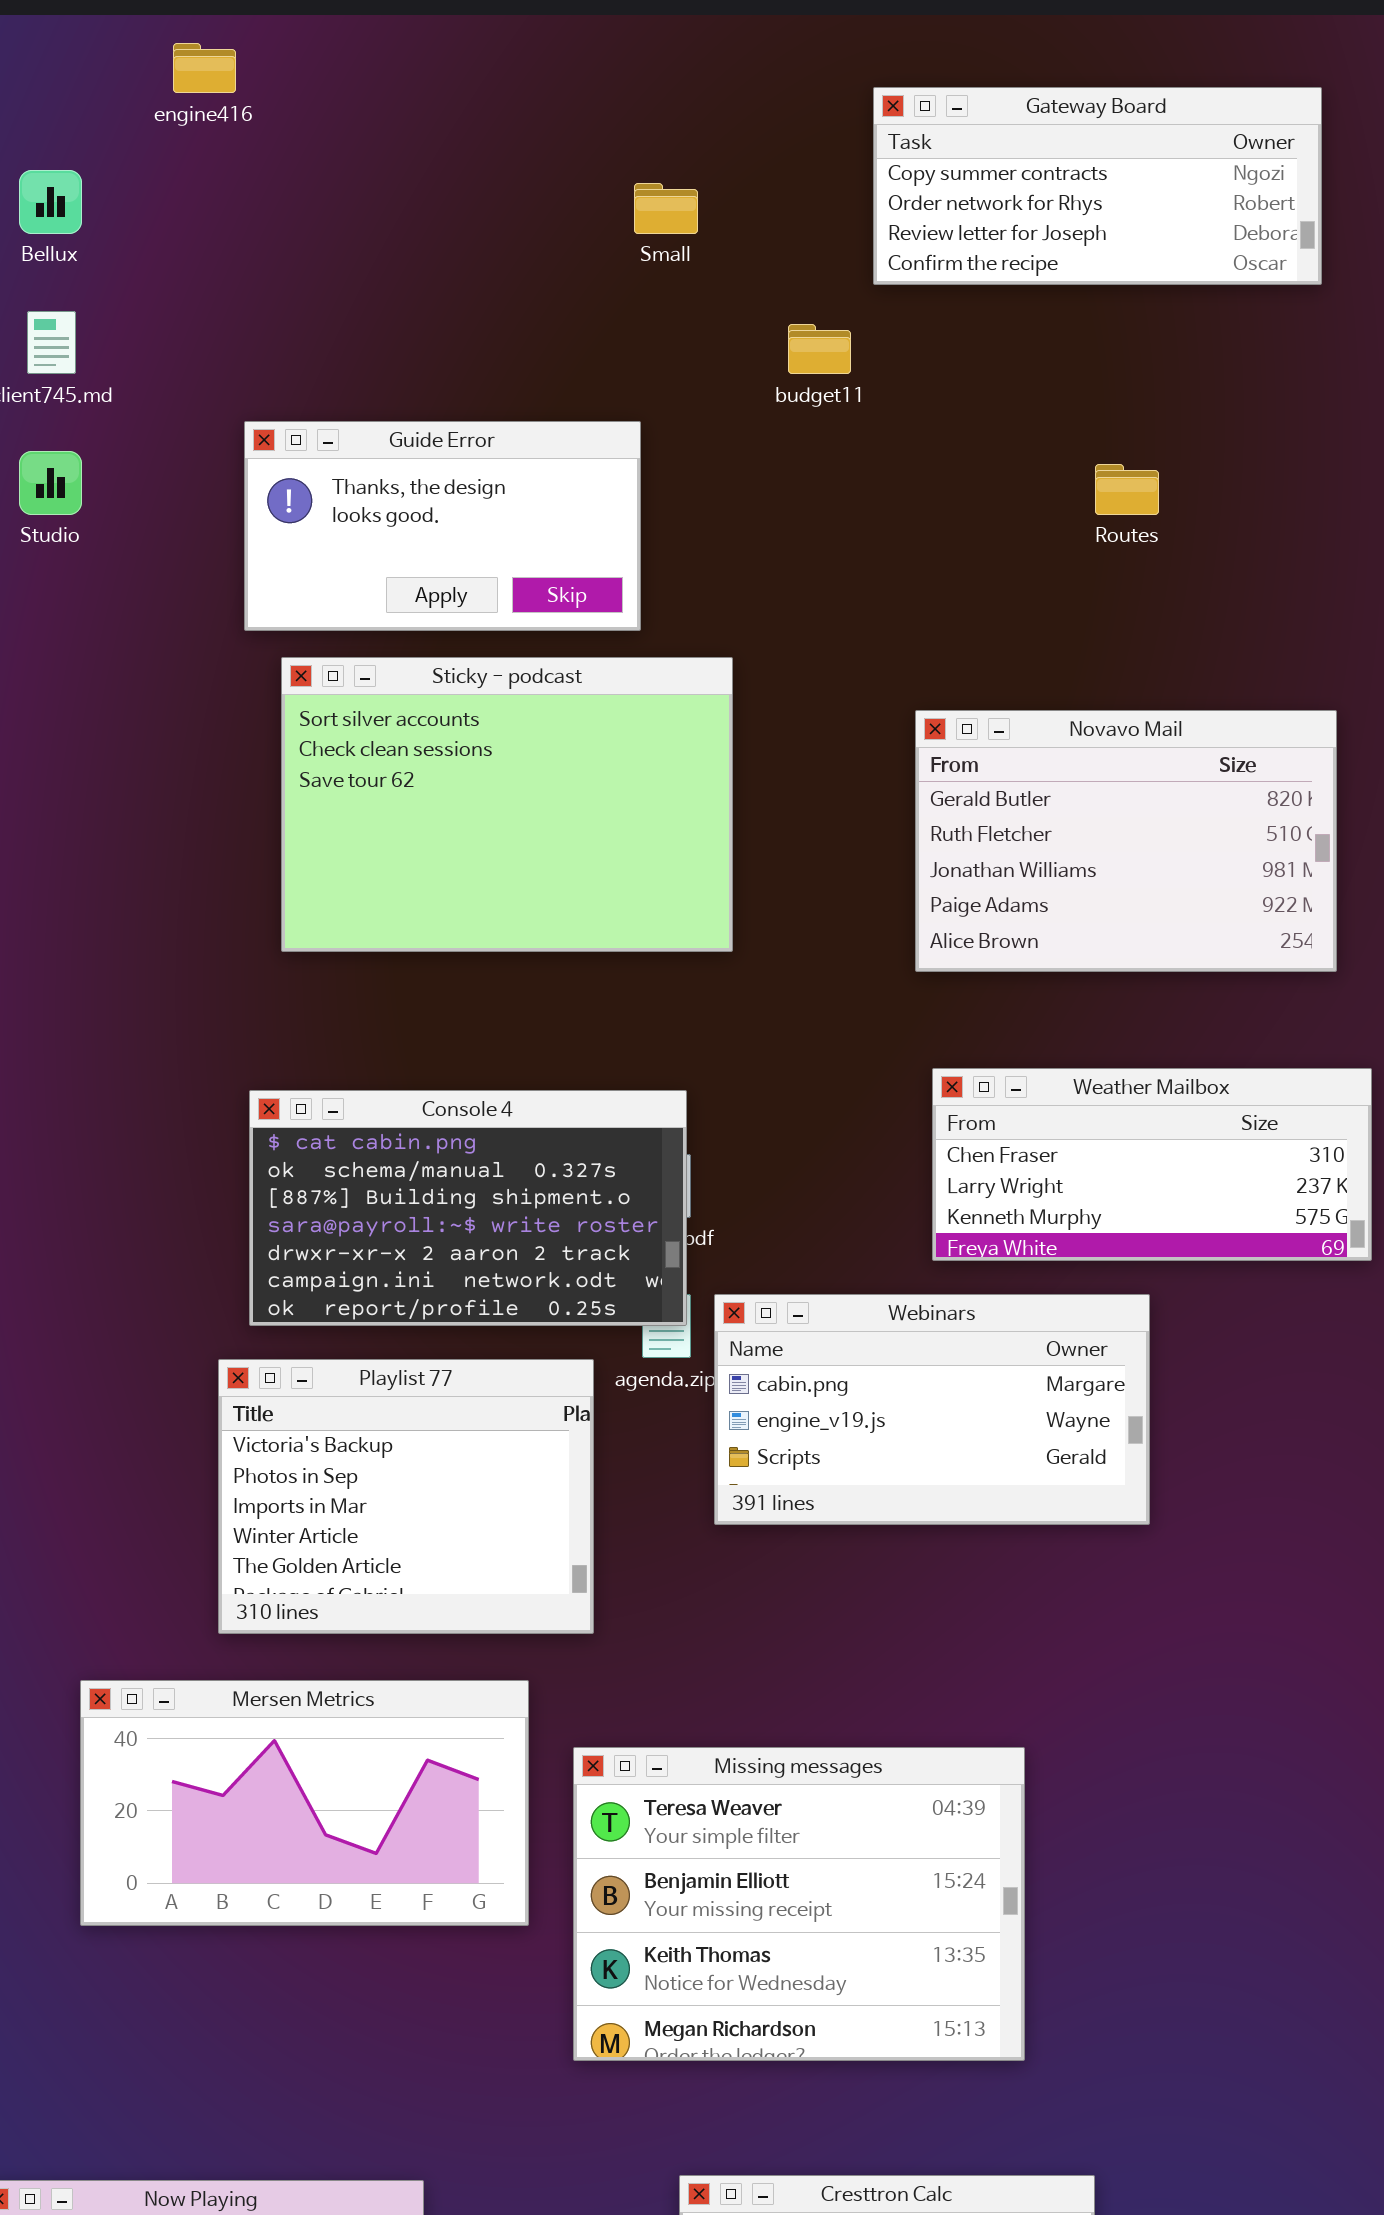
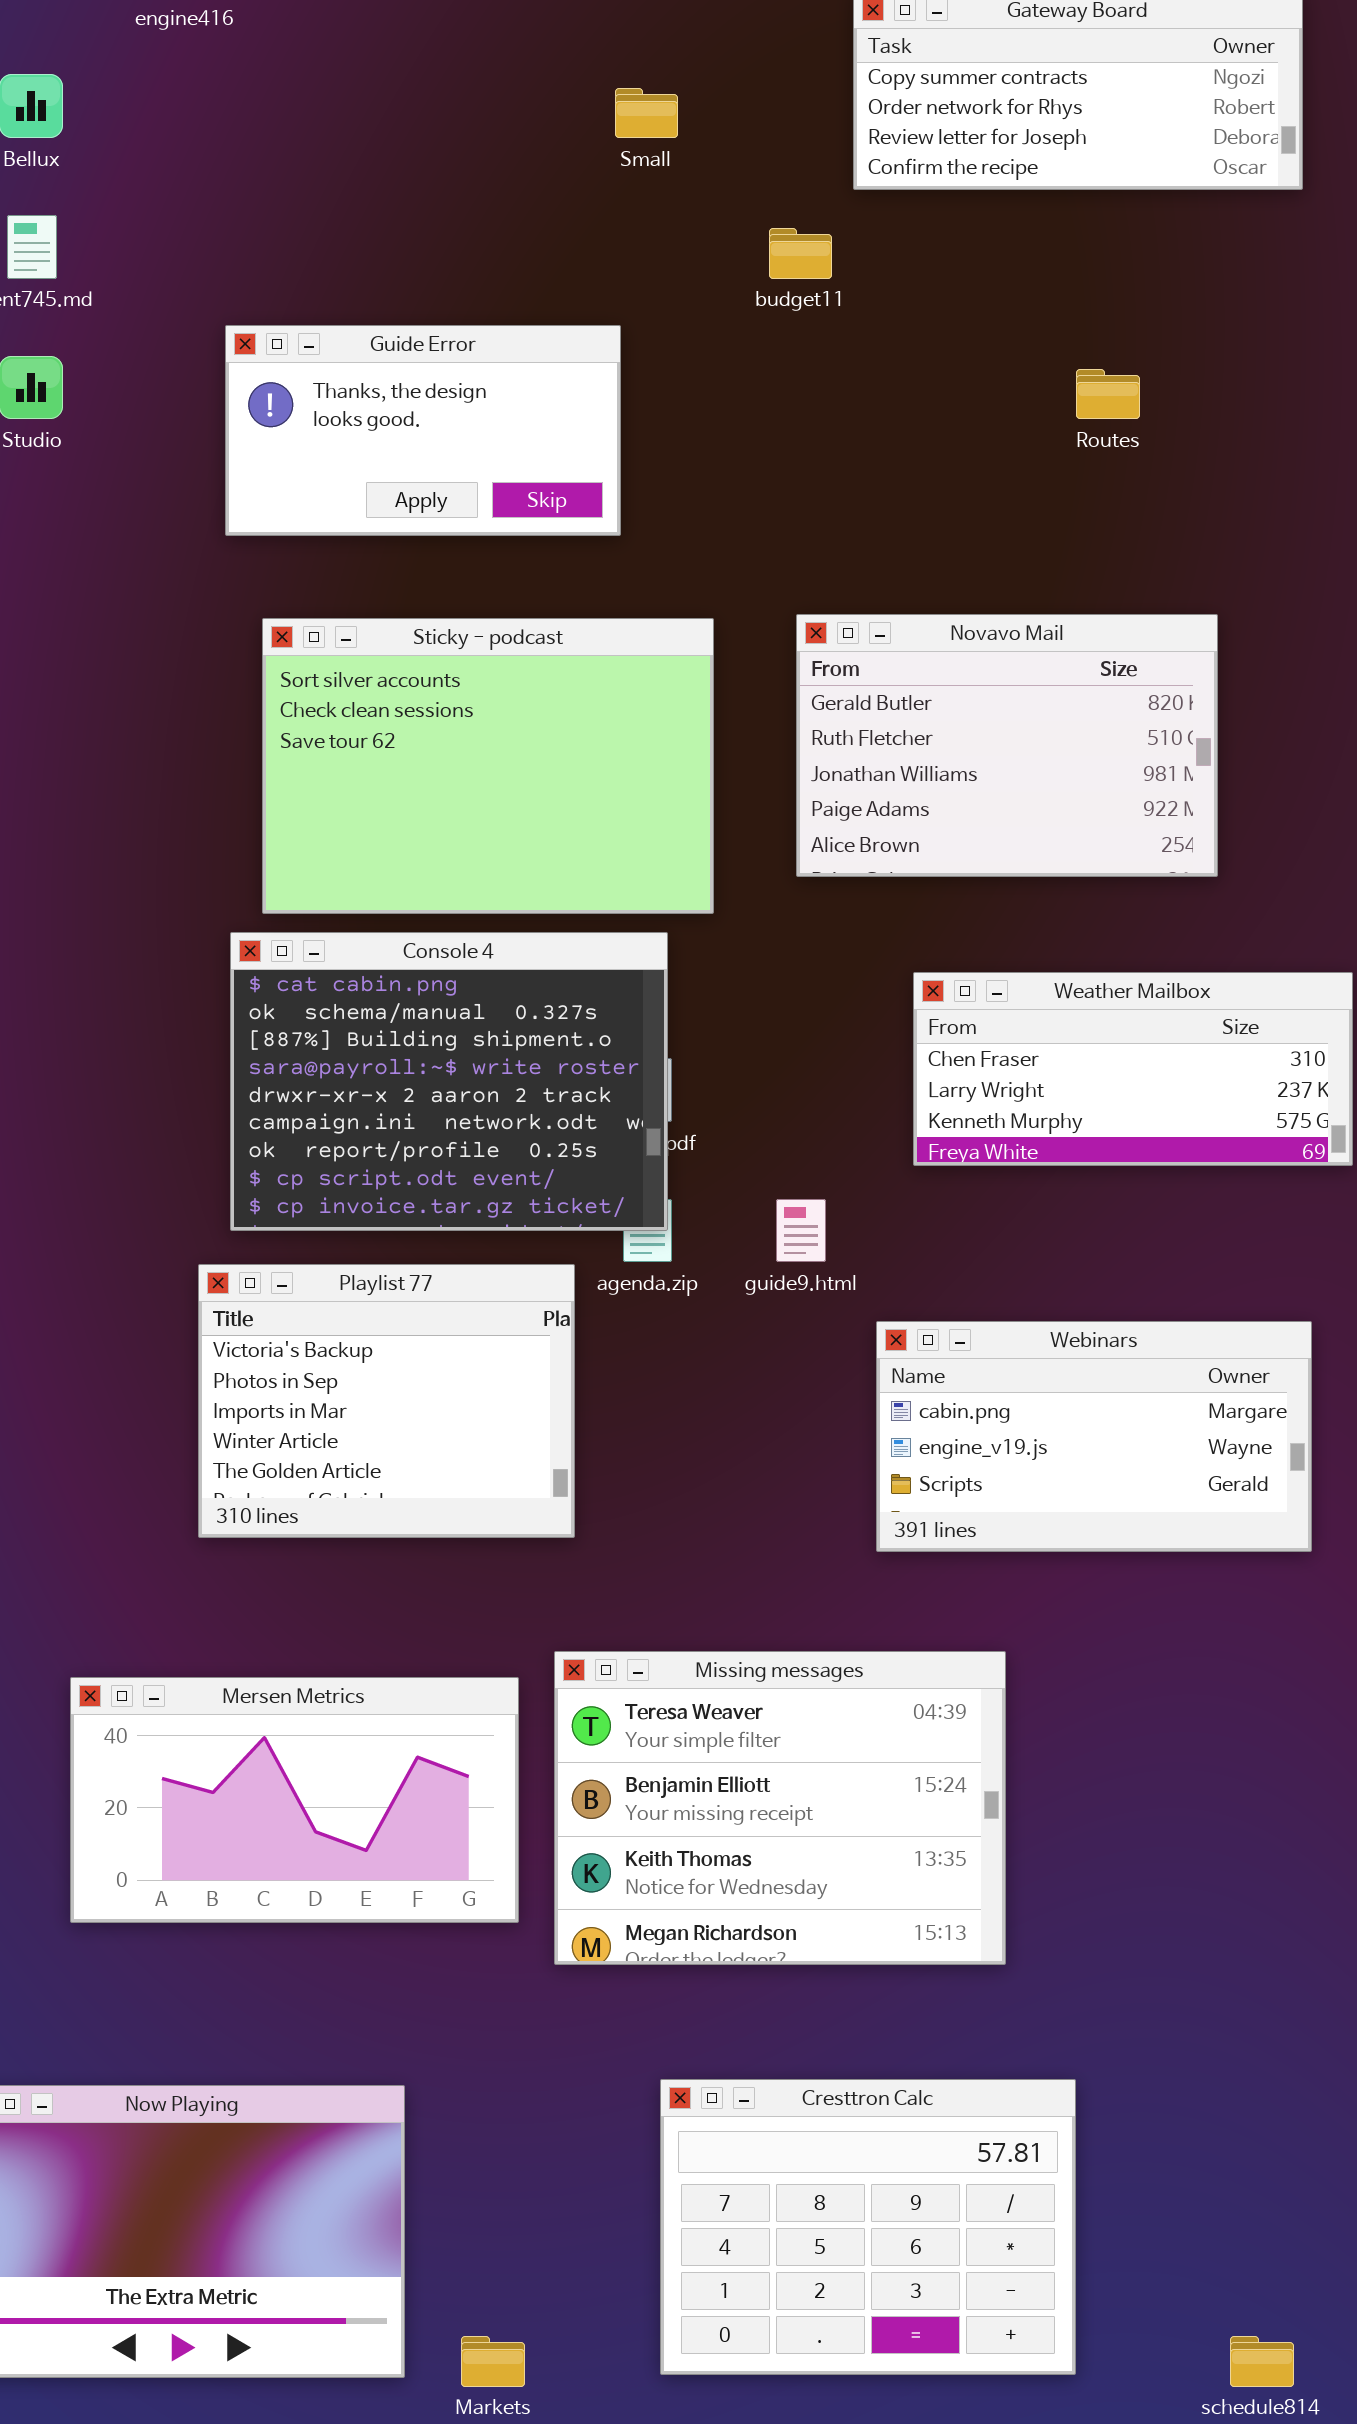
Sticky - podcast: [281,657,733,952] -> [262,618,714,914], moved
Novavo Mail: [915,710,1337,972] -> [796,614,1218,877], moved
Console 4: [249,1090,687,1326] -> [230,932,668,1231], resized
Webinars: [714,1294,1150,1525] -> [876,1321,1312,1552], moved
Mersen Metrics: [80,1680,529,1926] -> [70,1677,519,1923], moved

